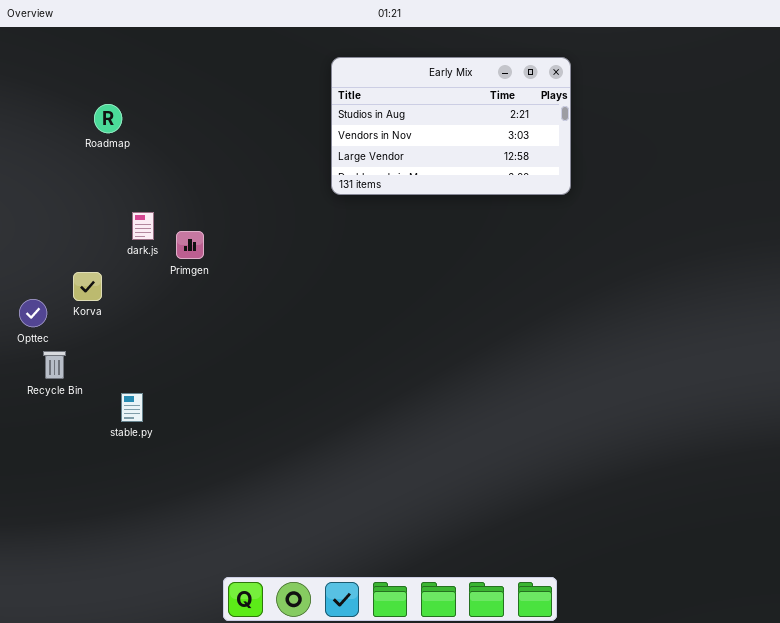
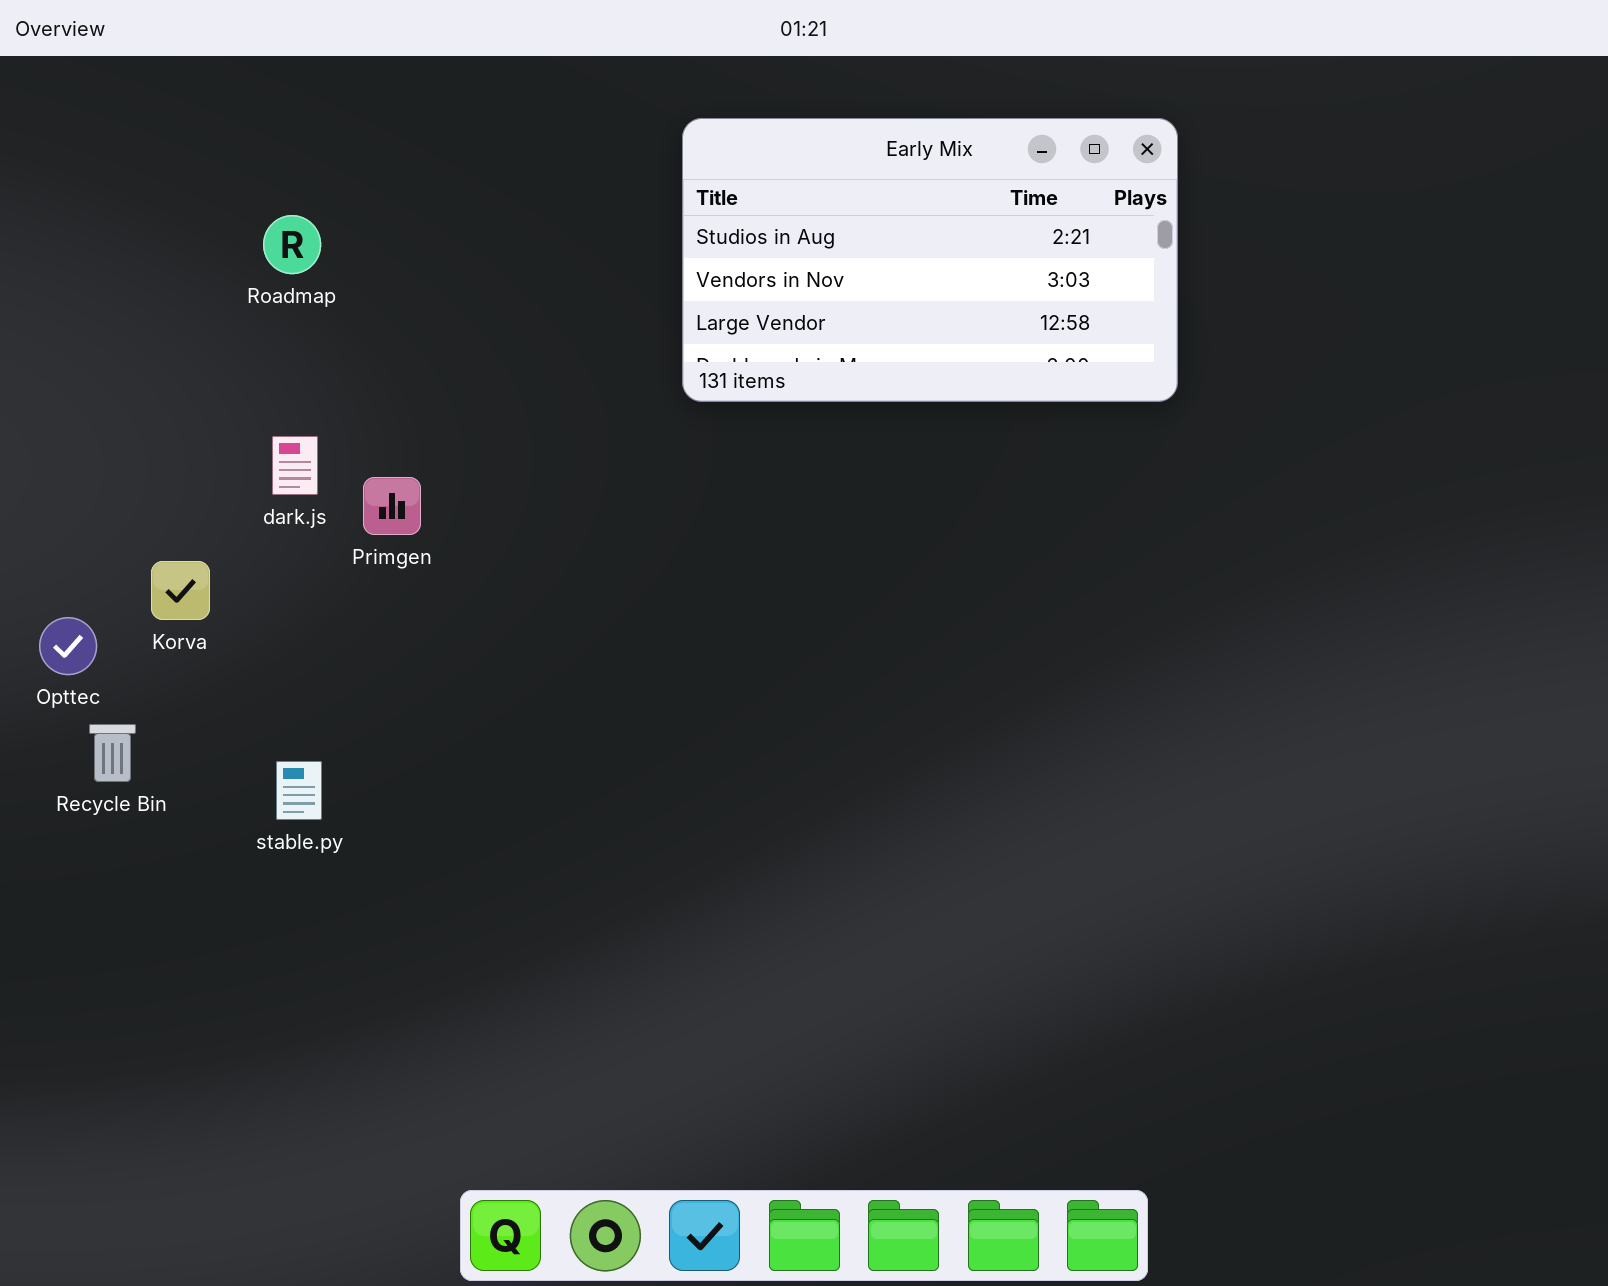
Roadmap: [94,104,122,133] -> [263,215,321,274], moved
stable.py: [121,393,143,422] -> [276,761,322,820], moved

